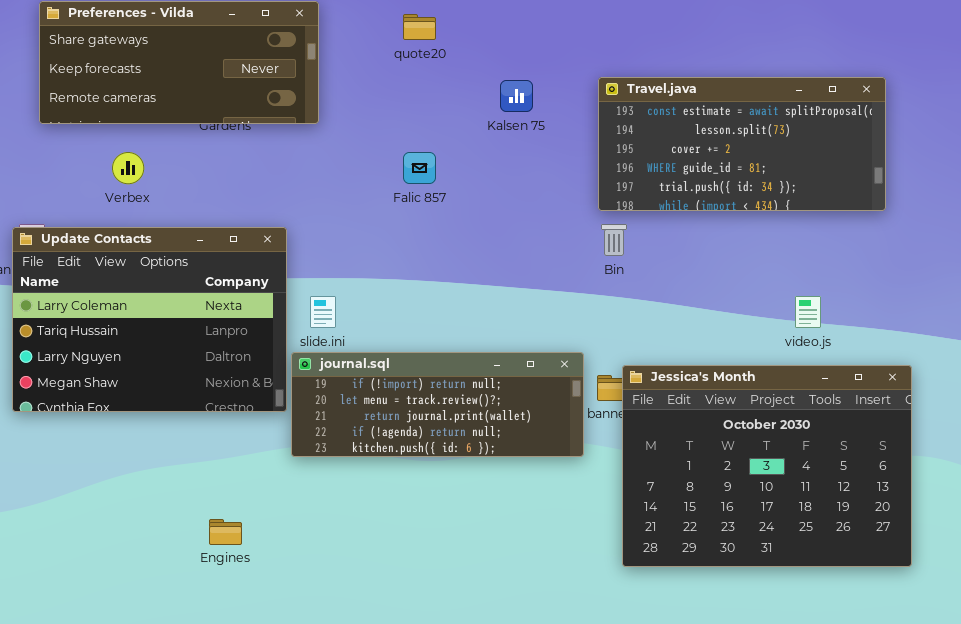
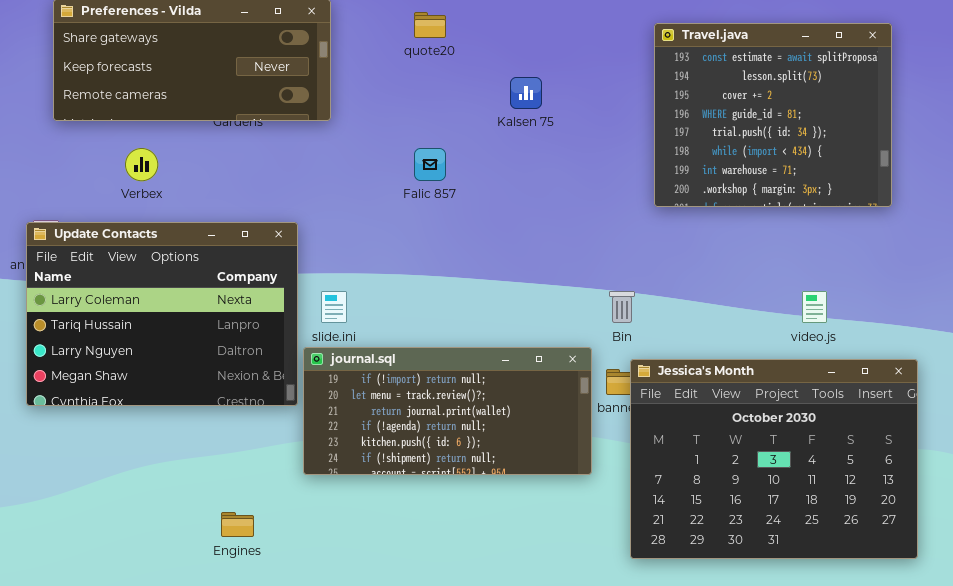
Travel.java: [598,77,886,211] -> [654,23,892,207], resized
Bin: [601,224,627,256] -> [609,291,635,323], moved
journal.sql: [291,352,584,457] -> [303,347,592,475], resized

